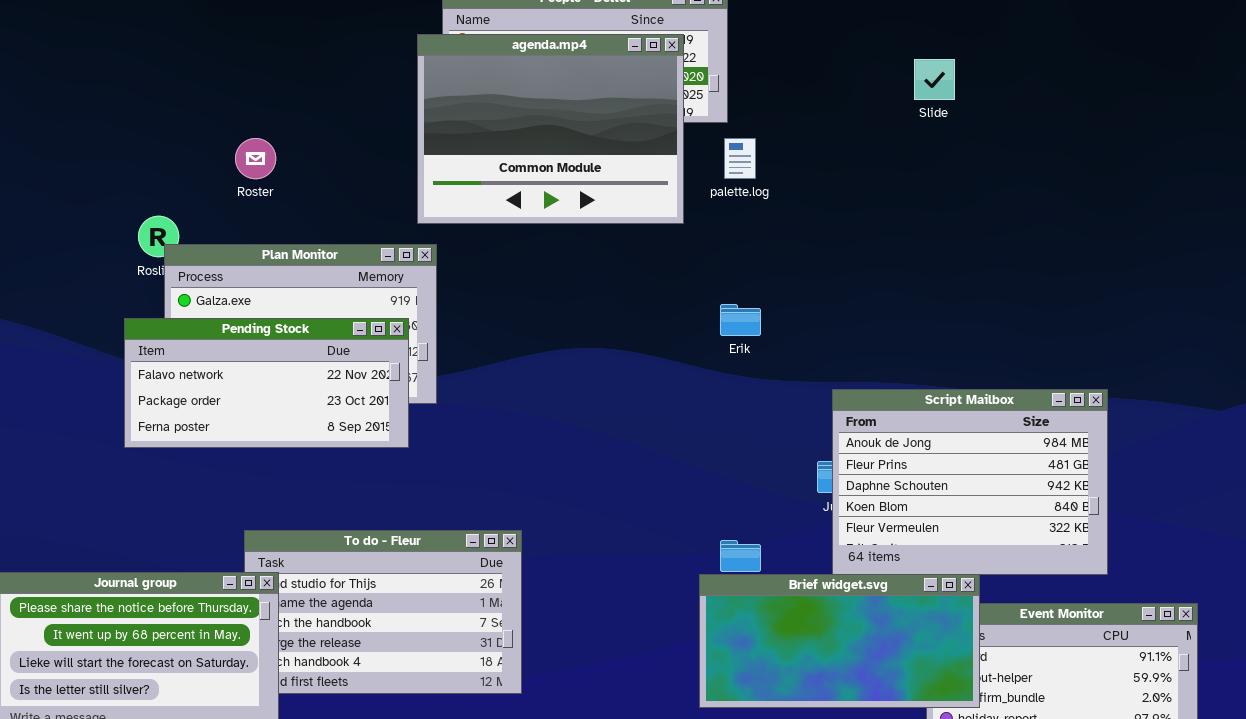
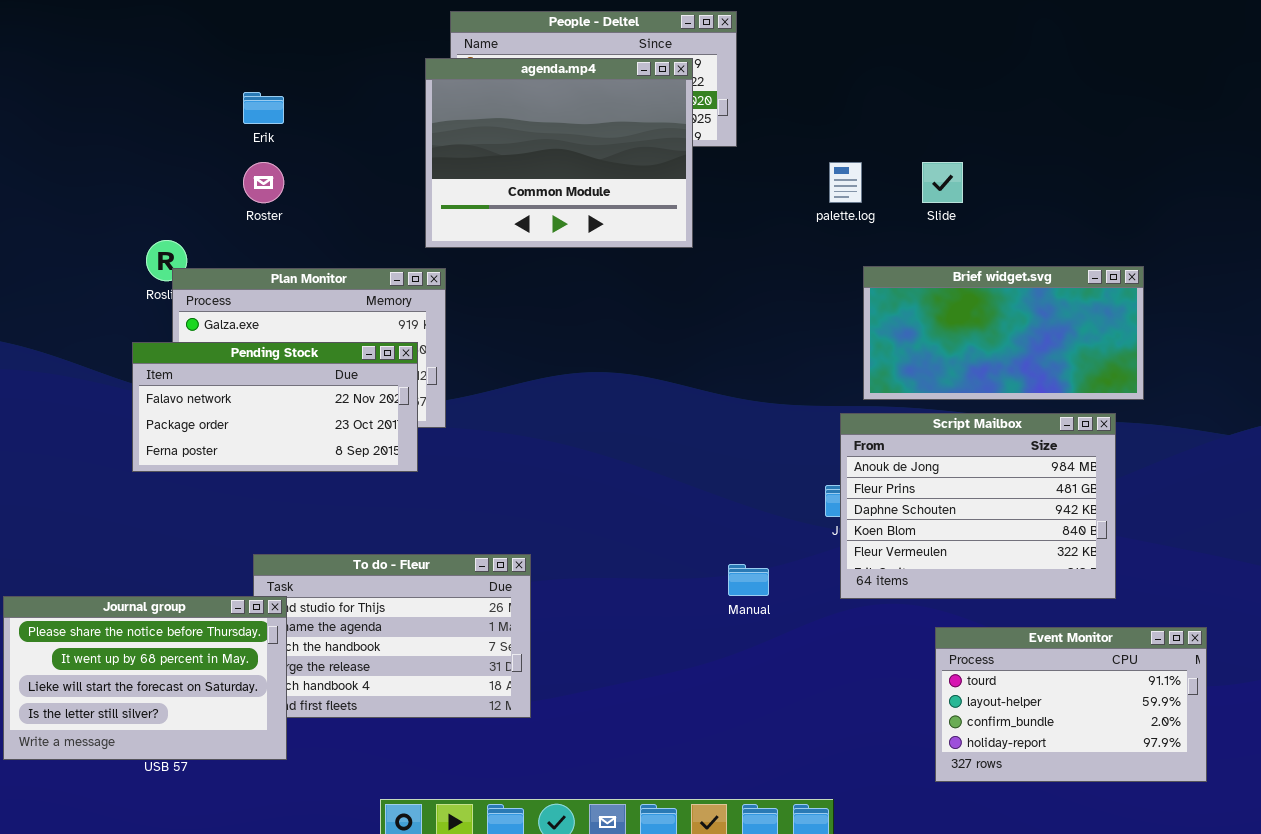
Slide: [914,59,955,100] -> [922,162,963,203], moved
palette.log: [724,138,756,179] -> [829,162,862,203], moved
Erik: [720,304,761,336] -> [243,92,284,124], moved
Brief widget.svg: [699,574,980,708] -> [863,266,1144,400], moved

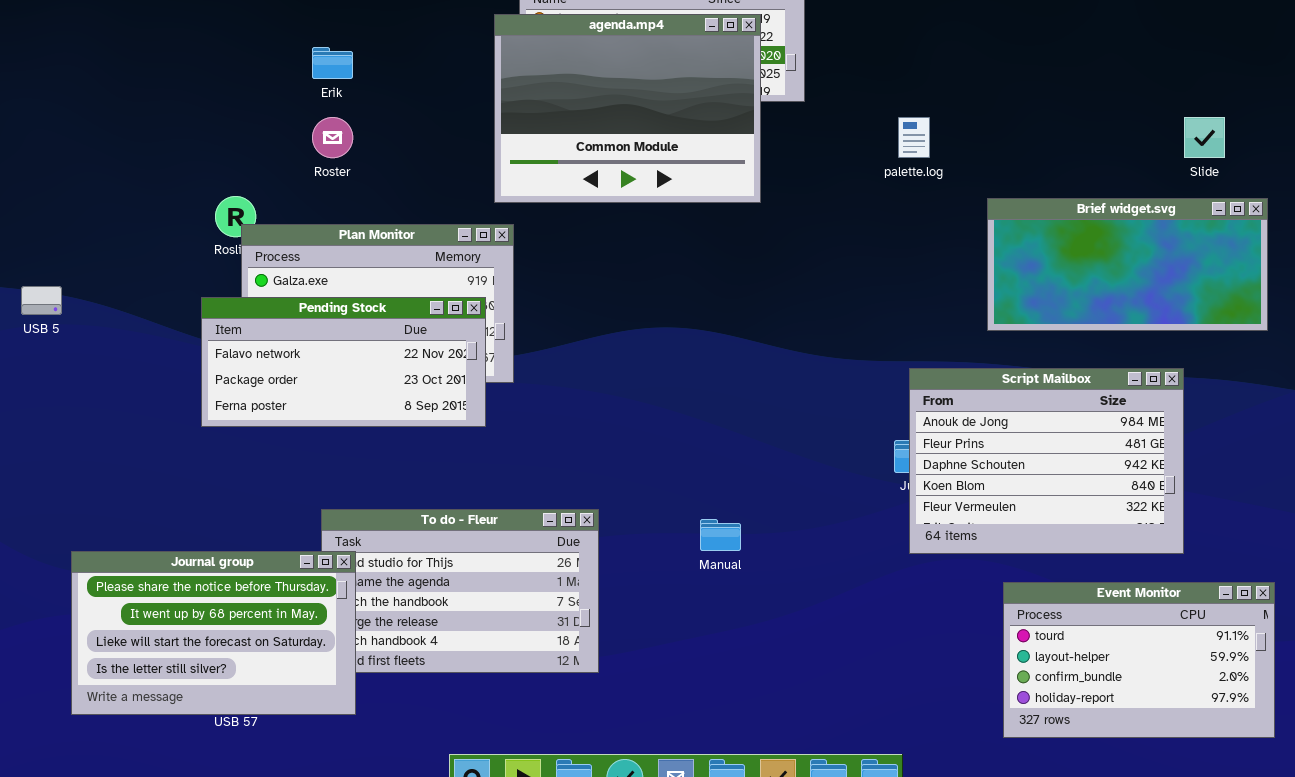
Slide: [922,162,963,203] -> [1184,117,1225,158], moved
Brief widget.svg: [863,266,1144,400] -> [987,198,1268,331], moved
Manual: [728,564,769,596] -> [700,519,741,551], moved

